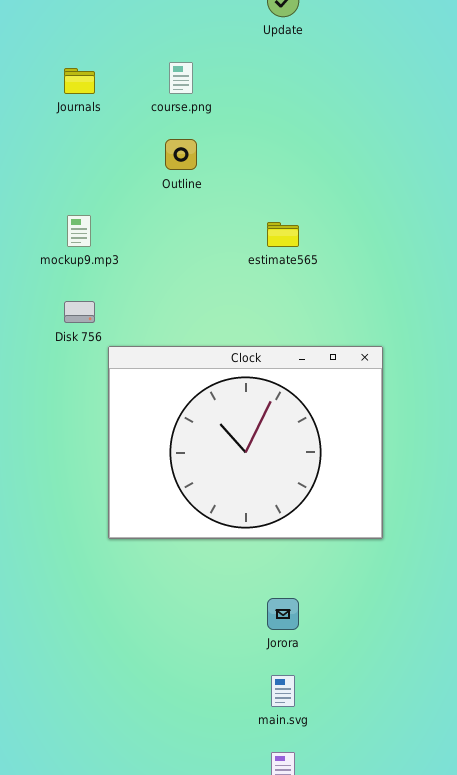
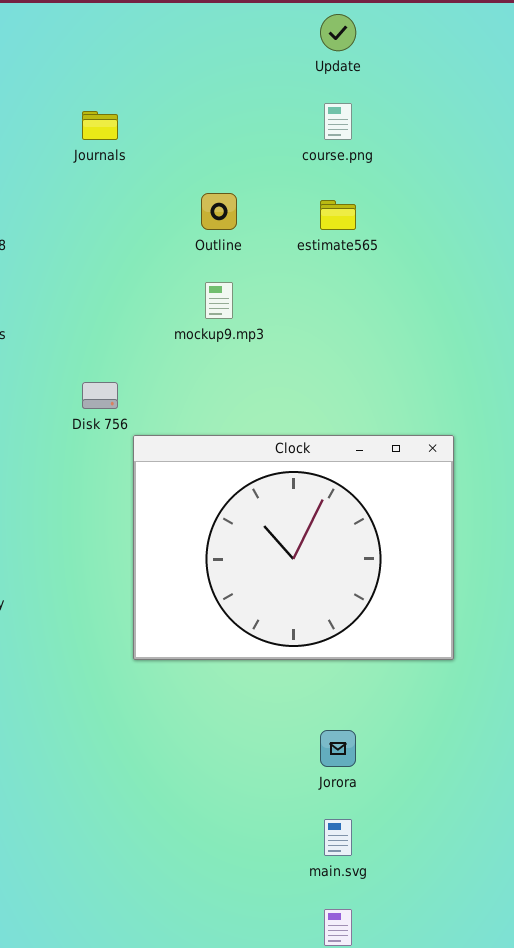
course.png: [169,62,193,94] -> [324,103,352,140], moved
mockup9.mp3: [67,215,91,247] -> [205,282,233,319], moved
estimate565: [267,222,299,247] -> [320,200,356,230], moved

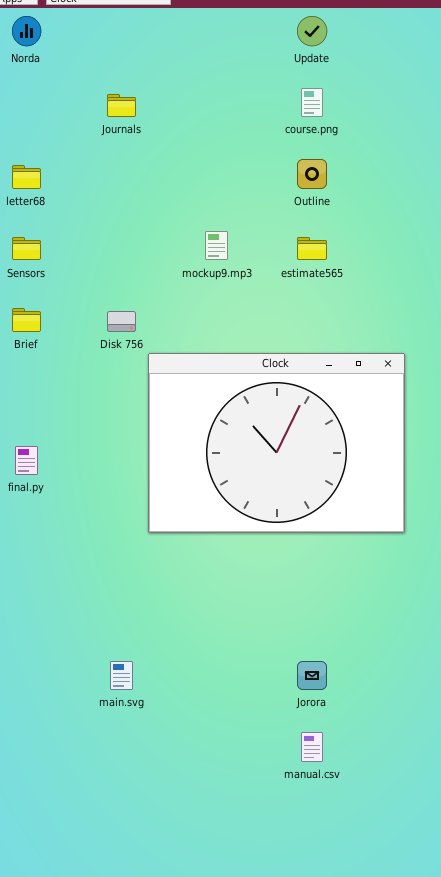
Outline: [201,193,237,230] -> [297,159,327,189], moved
estimate565: [320,200,356,230] -> [297,237,327,260], moved
Jorora: [320,730,356,767] -> [297,661,327,690], moved
main.svg: [324,819,352,856] -> [110,661,133,690], moved

